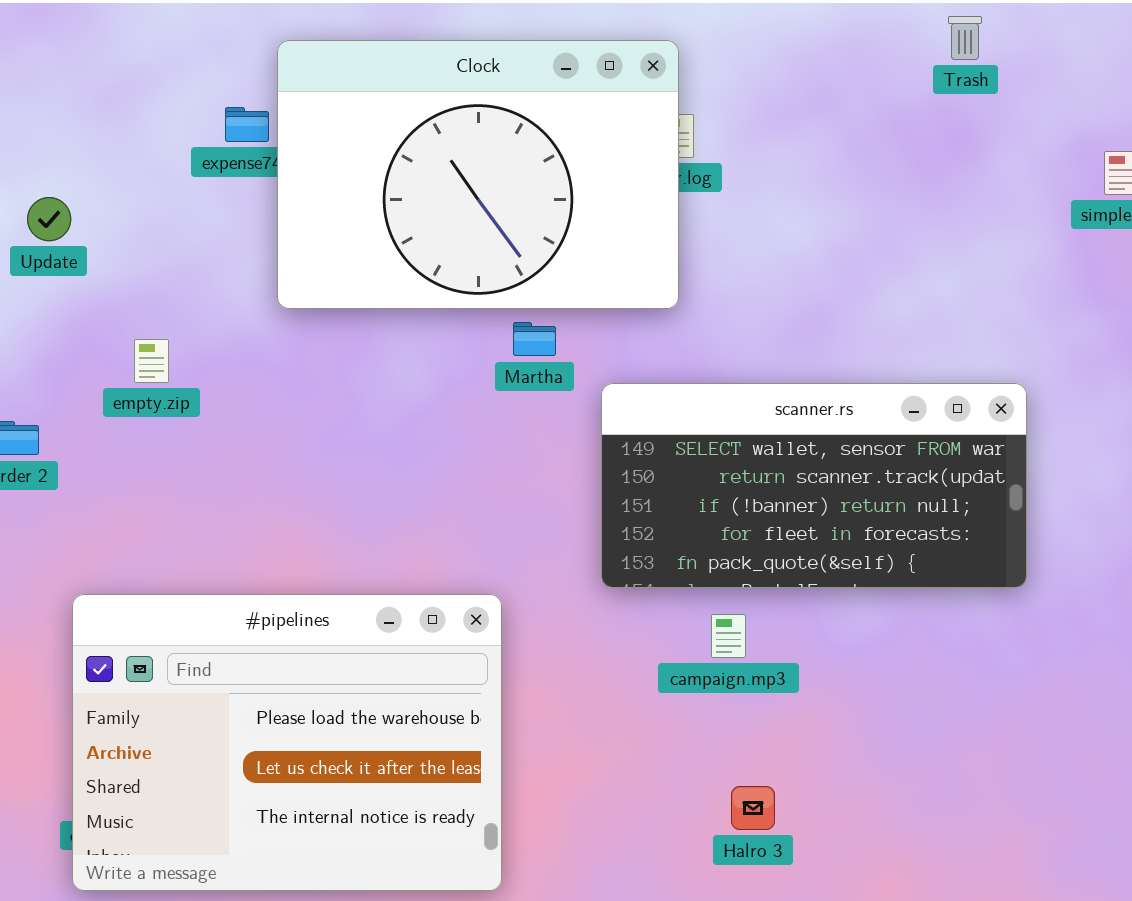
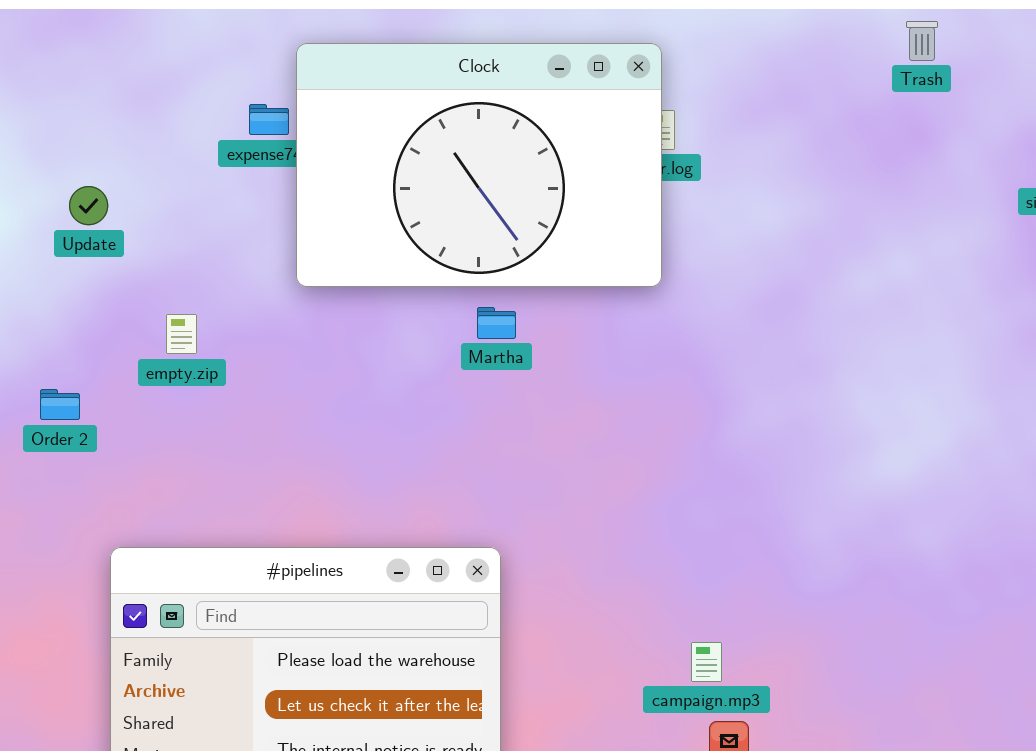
Martha: [513,322,556,356] -> [477,307,516,339], moved
scanner.rs: [601,383,1027,588] -> none, closed
campaign.mp3: [711,614,746,658] -> [691,642,722,682], moved

